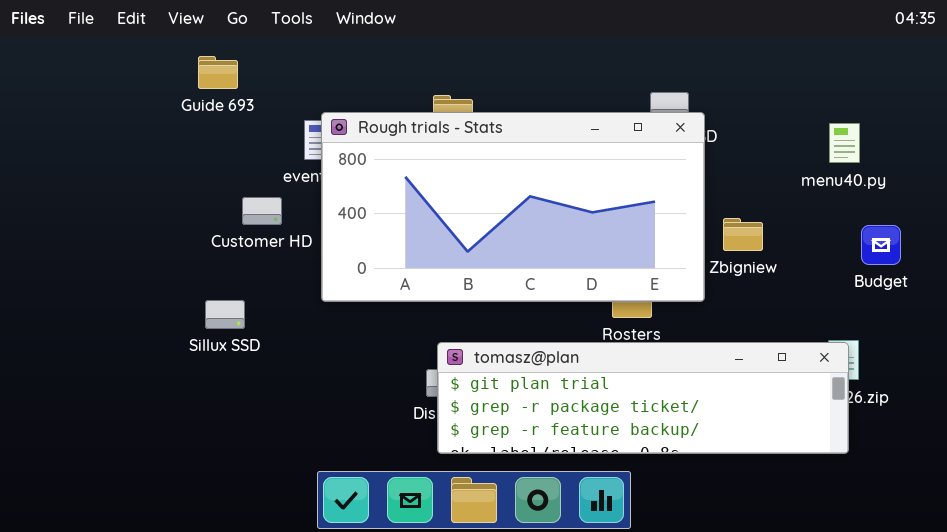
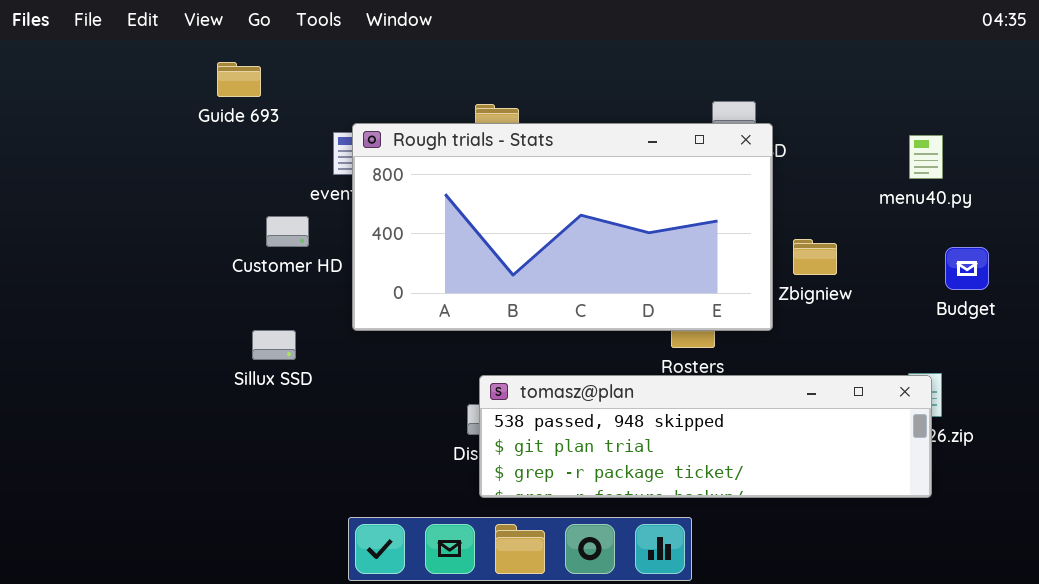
Sillux SSD: [205,300,245,329] -> [252,330,296,360], moved
tomasz@plan: [437,342,849,454] -> [479,375,932,498], scrolled up 1 row

